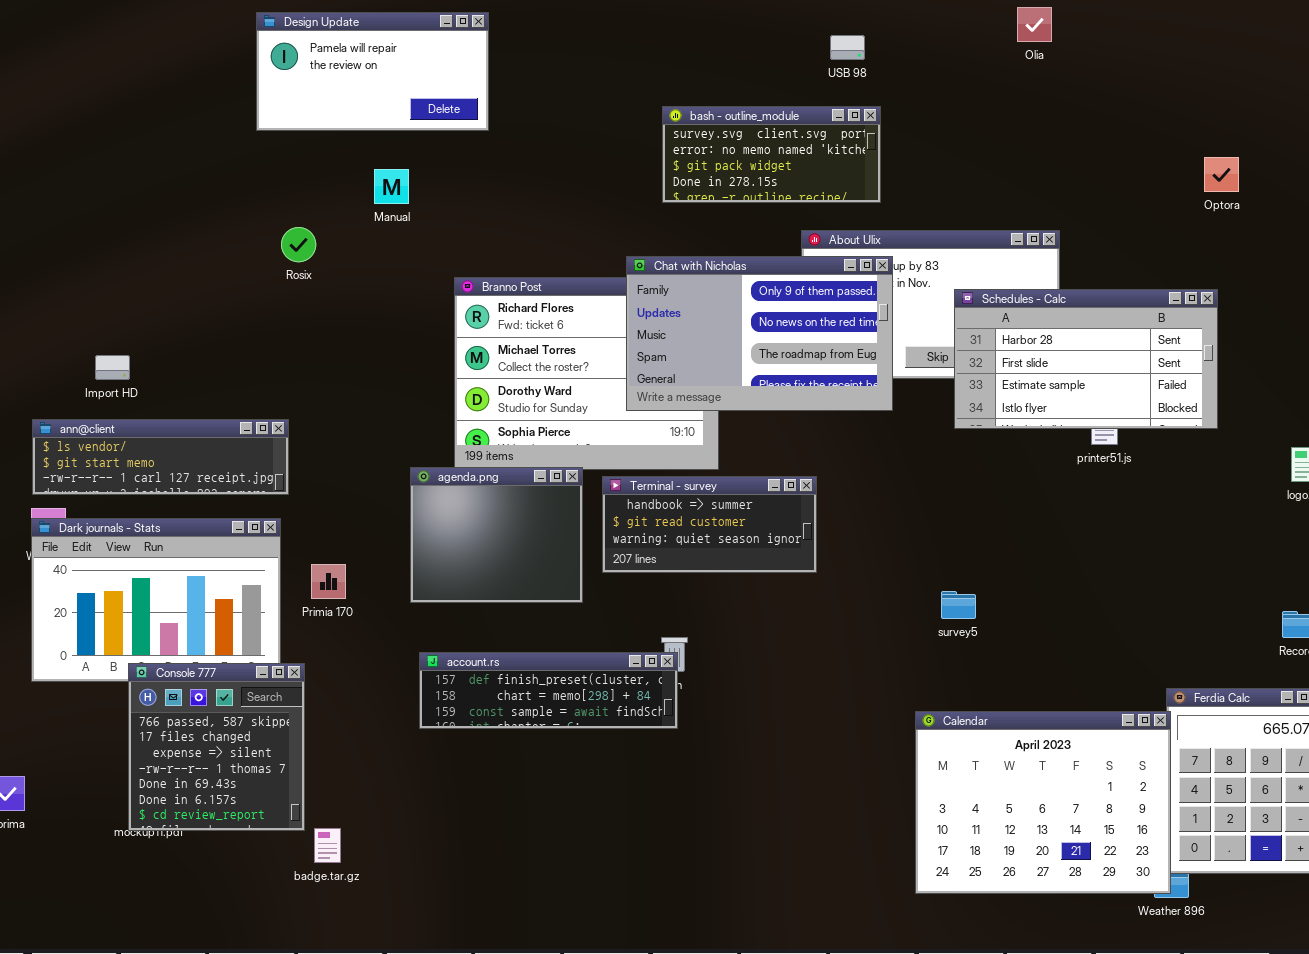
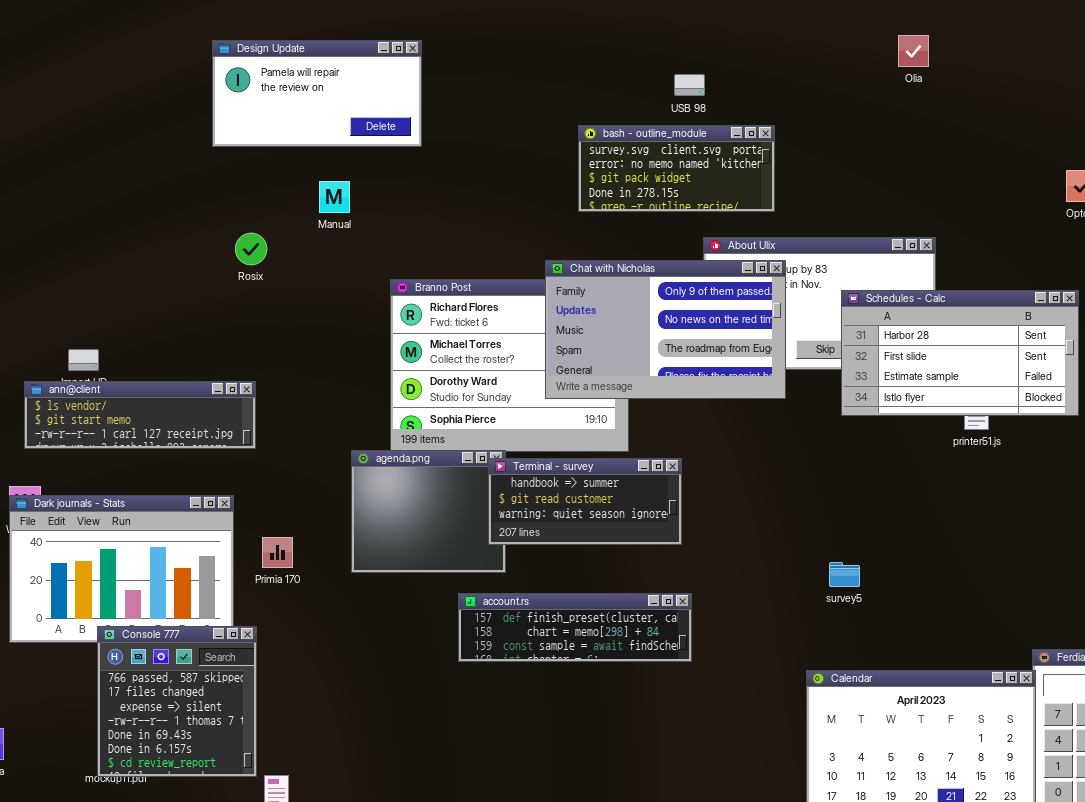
USB 98: [830,35,865,60] -> [674,74,705,96], moved
ann@client: [32,419,289,495] -> [24,381,256,449], moved
Terminal - survey: [602,476,817,573] -> [488,458,682,545], moved
account.rs: [419,652,678,729] -> [458,593,692,662], moved

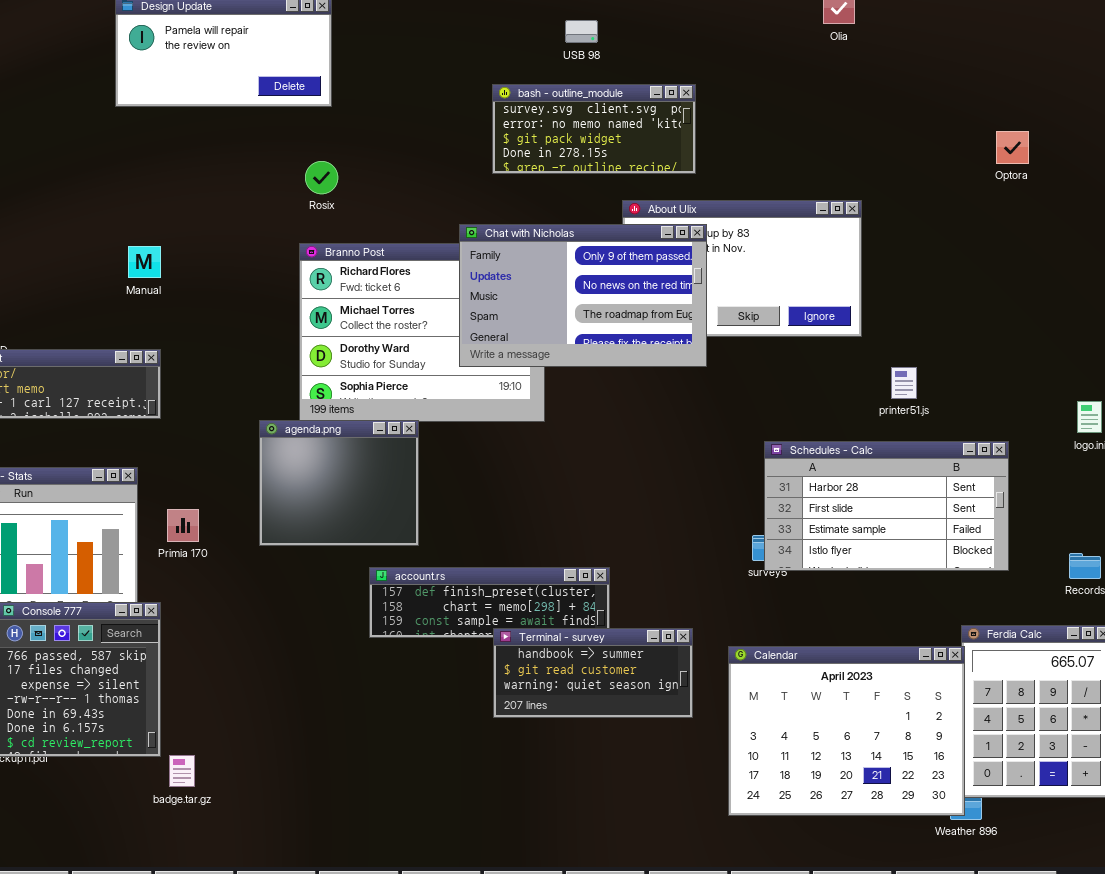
USB 98: [674,74,705,96] -> [565,20,598,43], moved
Manual: [319,181,350,213] -> [128,246,161,278], moved
Rosix: [235,233,267,265] -> [305,161,338,194], moved
Schedules - Calc: [841,290,1079,416] -> [764,441,1009,571], moved
Terminal - survey: [488,458,682,545] -> [493,628,693,718], moved

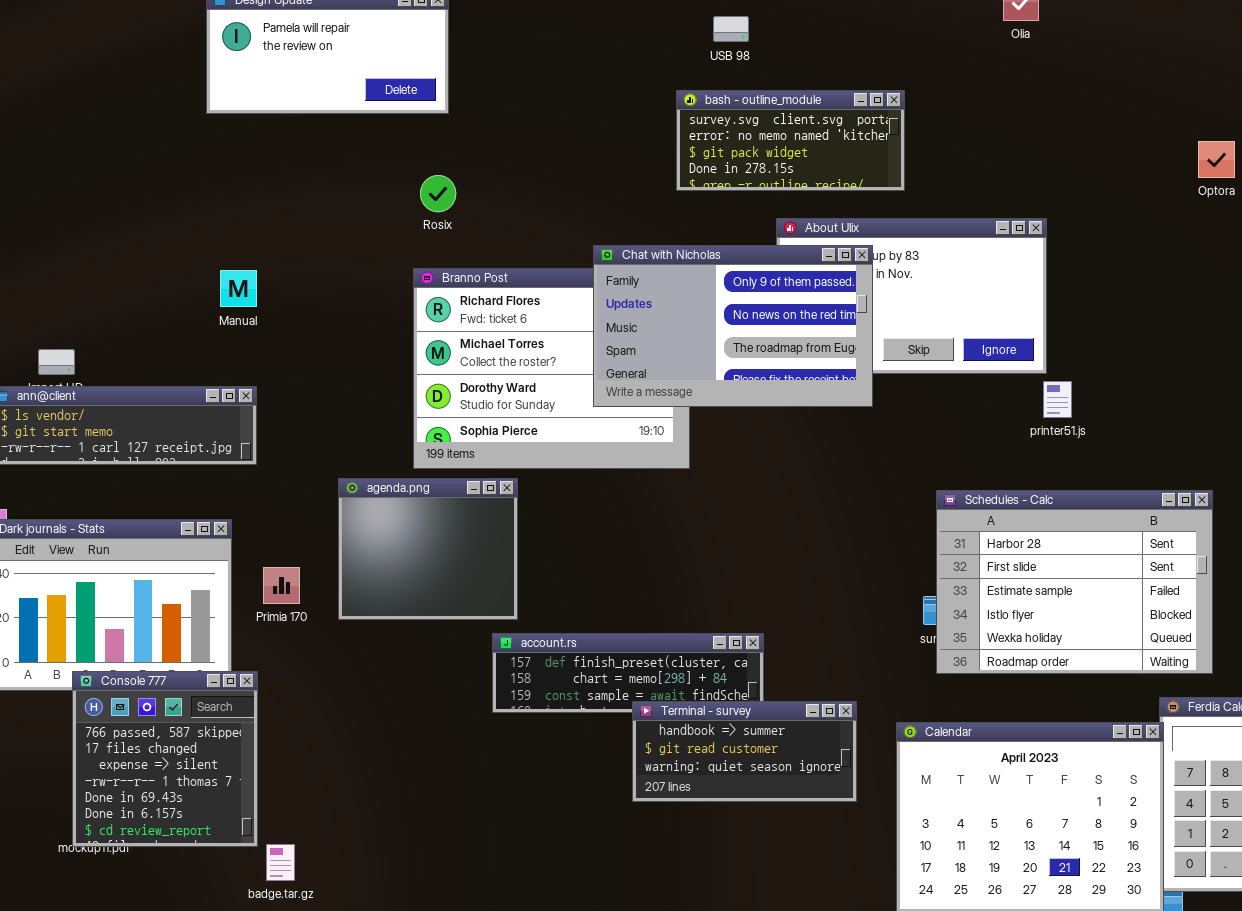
bash - outline_module: [492,84,696,174] -> [676,90,905,191], moved
printer51.js: [891,367,917,399] -> [1043,381,1072,418], moved
agenda.png: [259,420,419,546] -> [338,478,518,620], moved
Schedules - Calc: [764,441,1009,571] -> [936,490,1213,674], resized

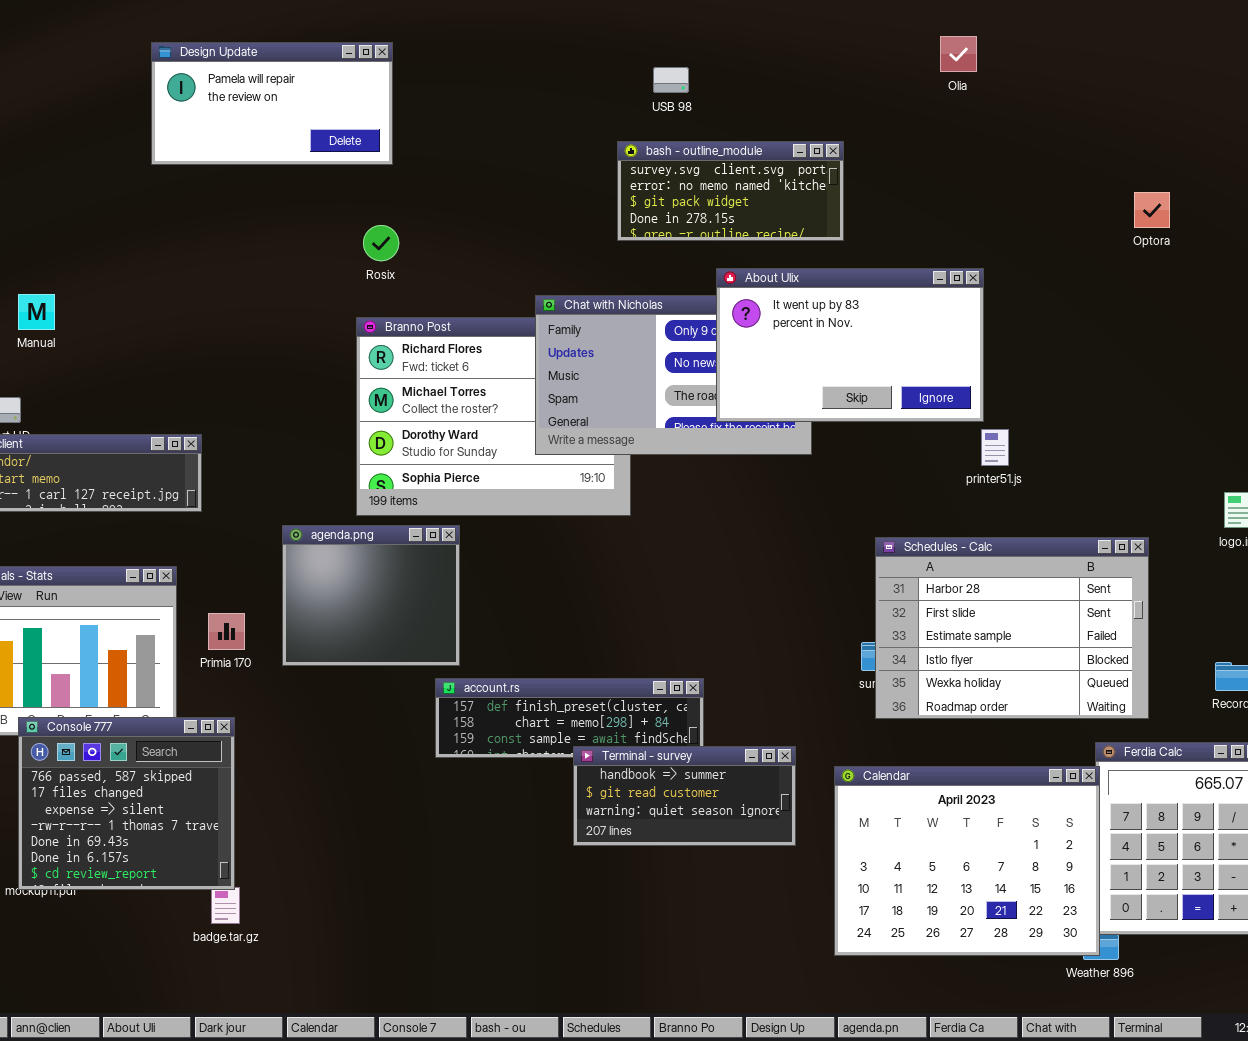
About Ulix: [776,218,1047,374] -> [716,268,984,422], raised
Manual: [220,270,257,307] -> [18,294,55,330], moved
Console 777: [72,671,258,847] -> [18,717,235,890], resized

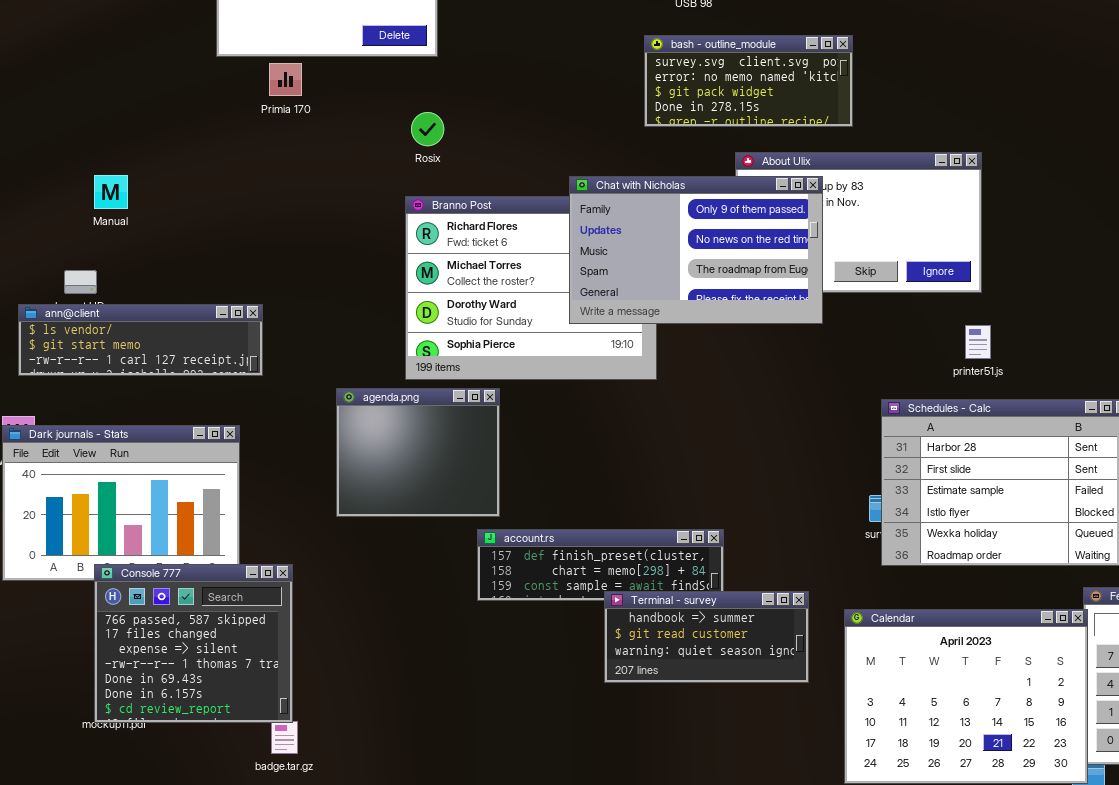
Chat with Nicholas: [535,295,812,455] -> [569,176,823,324], raised
printer51.js: [981,429,1009,466] -> [965,325,991,359], moved
Primia 170: [208,613,245,650] -> [269,63,302,96], moved

